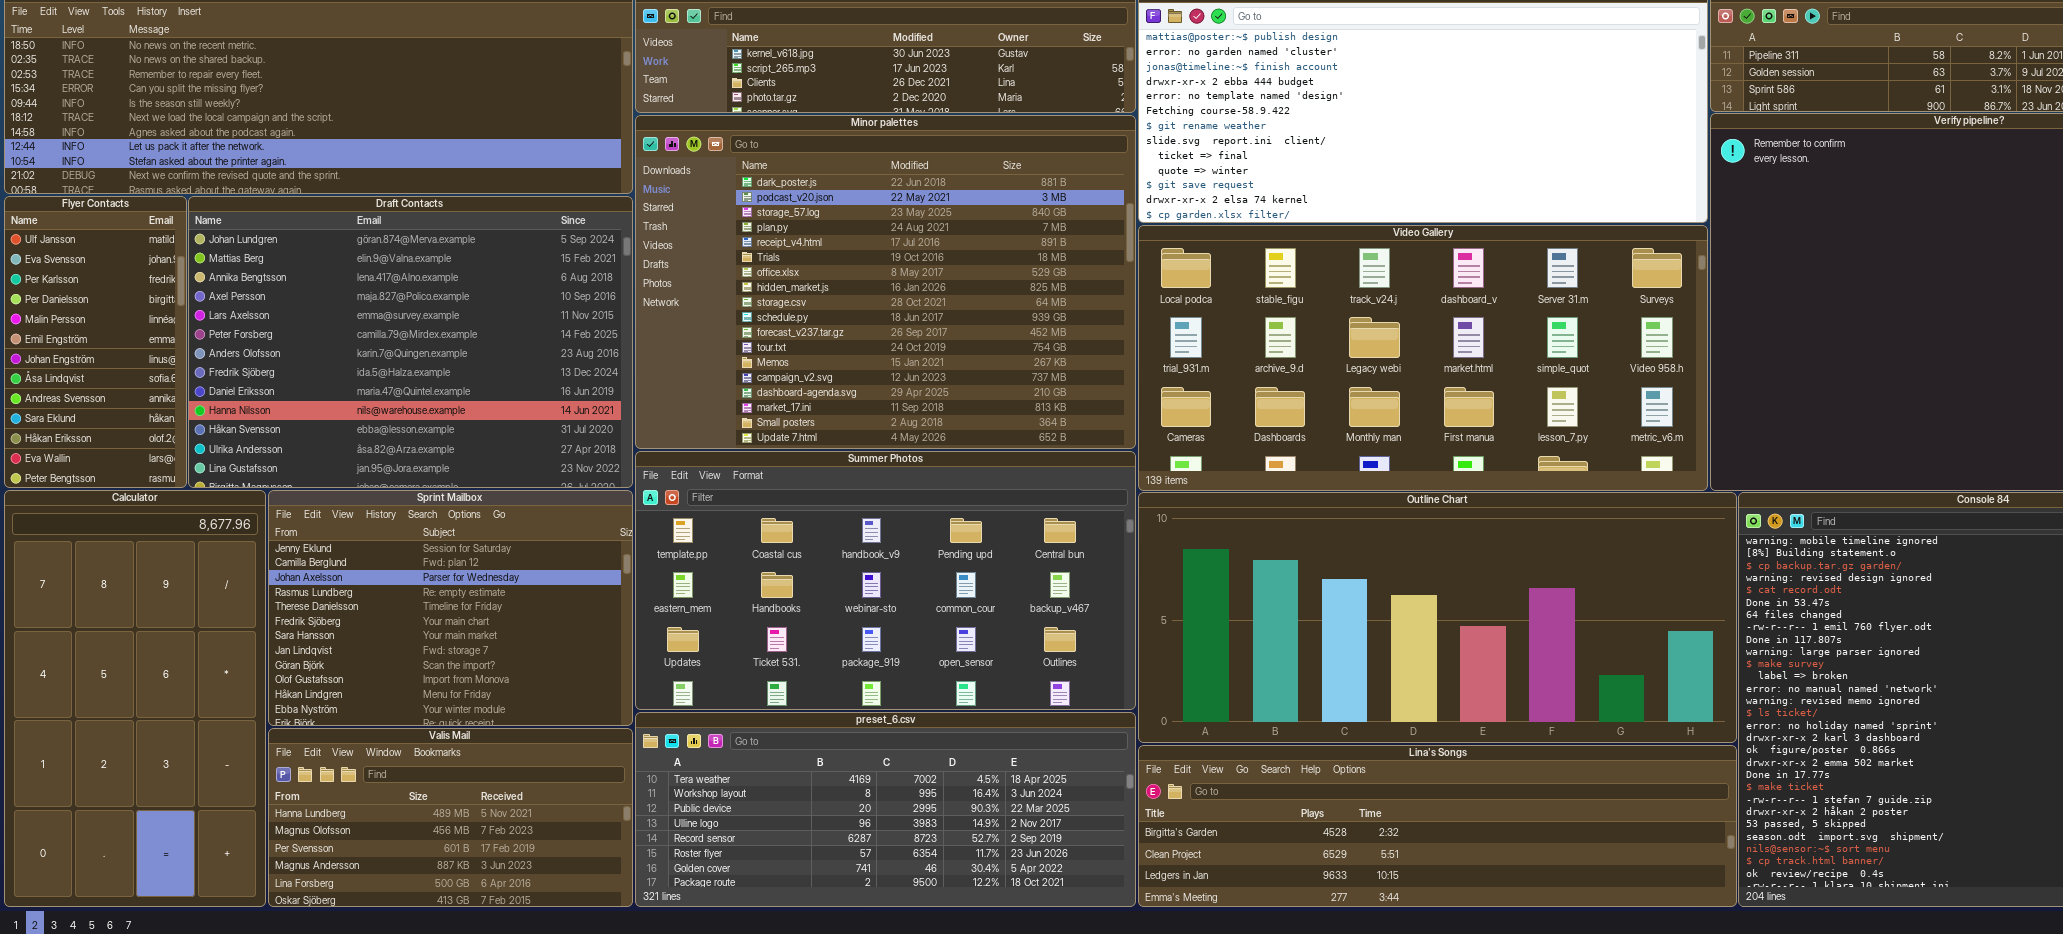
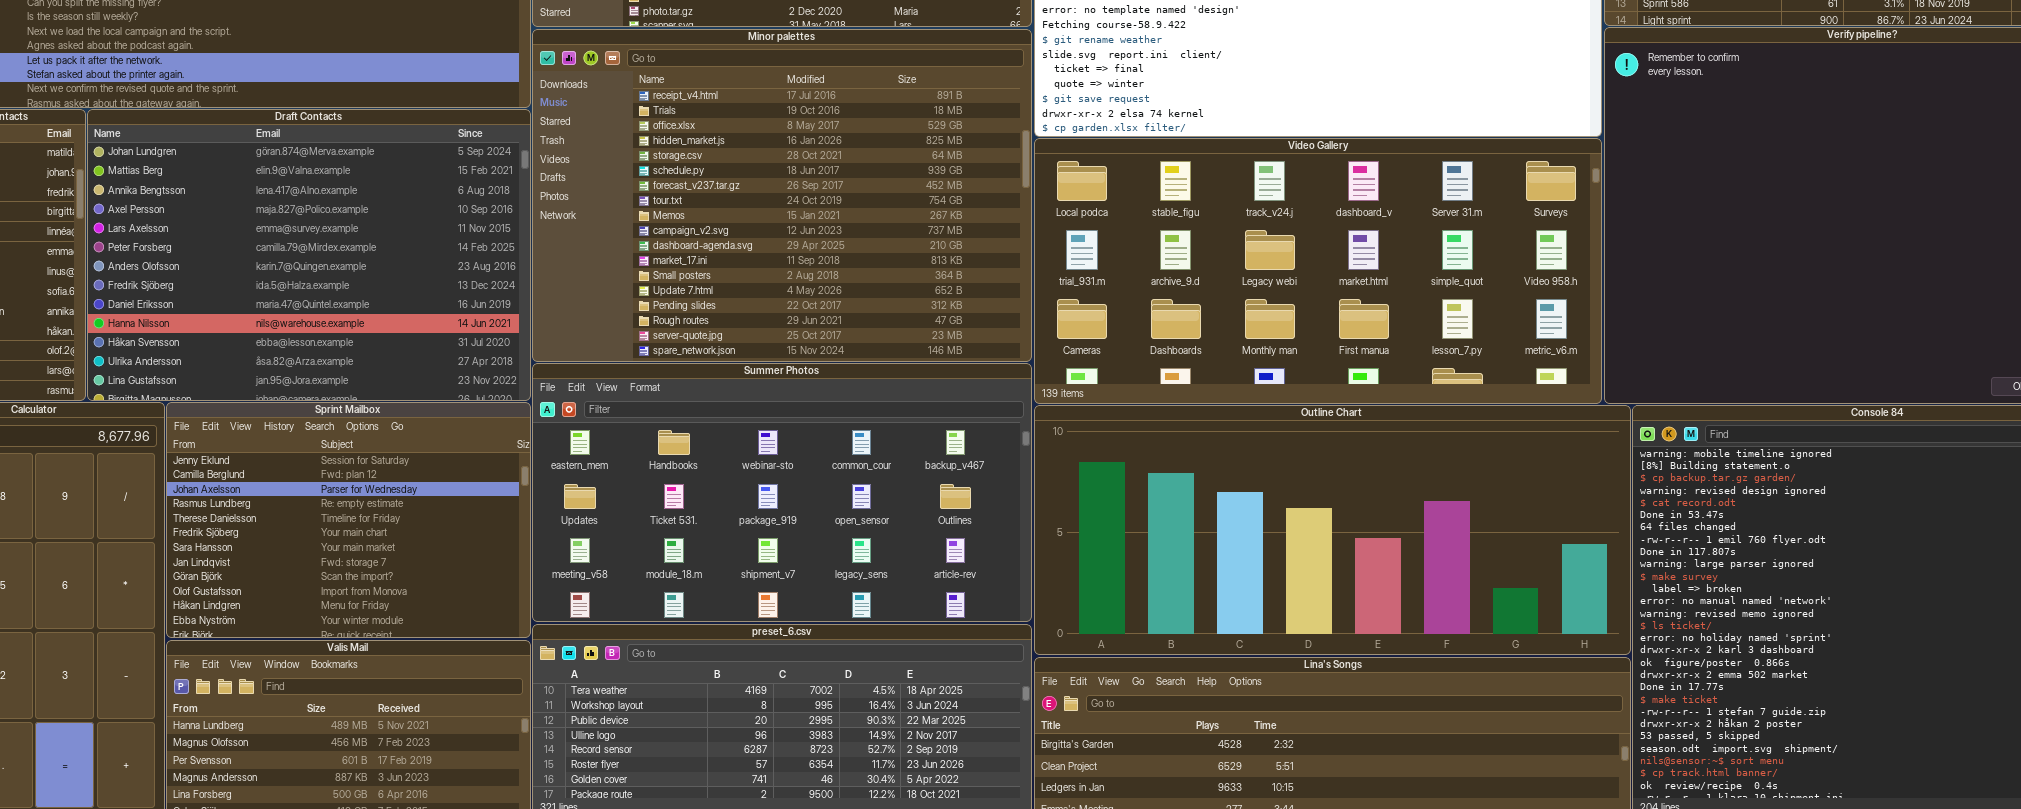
Minor palettes: [635,115,1136,449] -> [532,29,1032,362], scrolled down 4 rows
Summer Photos: [635,451,1136,710] -> [532,363,1032,622], scrolled down 1 row

